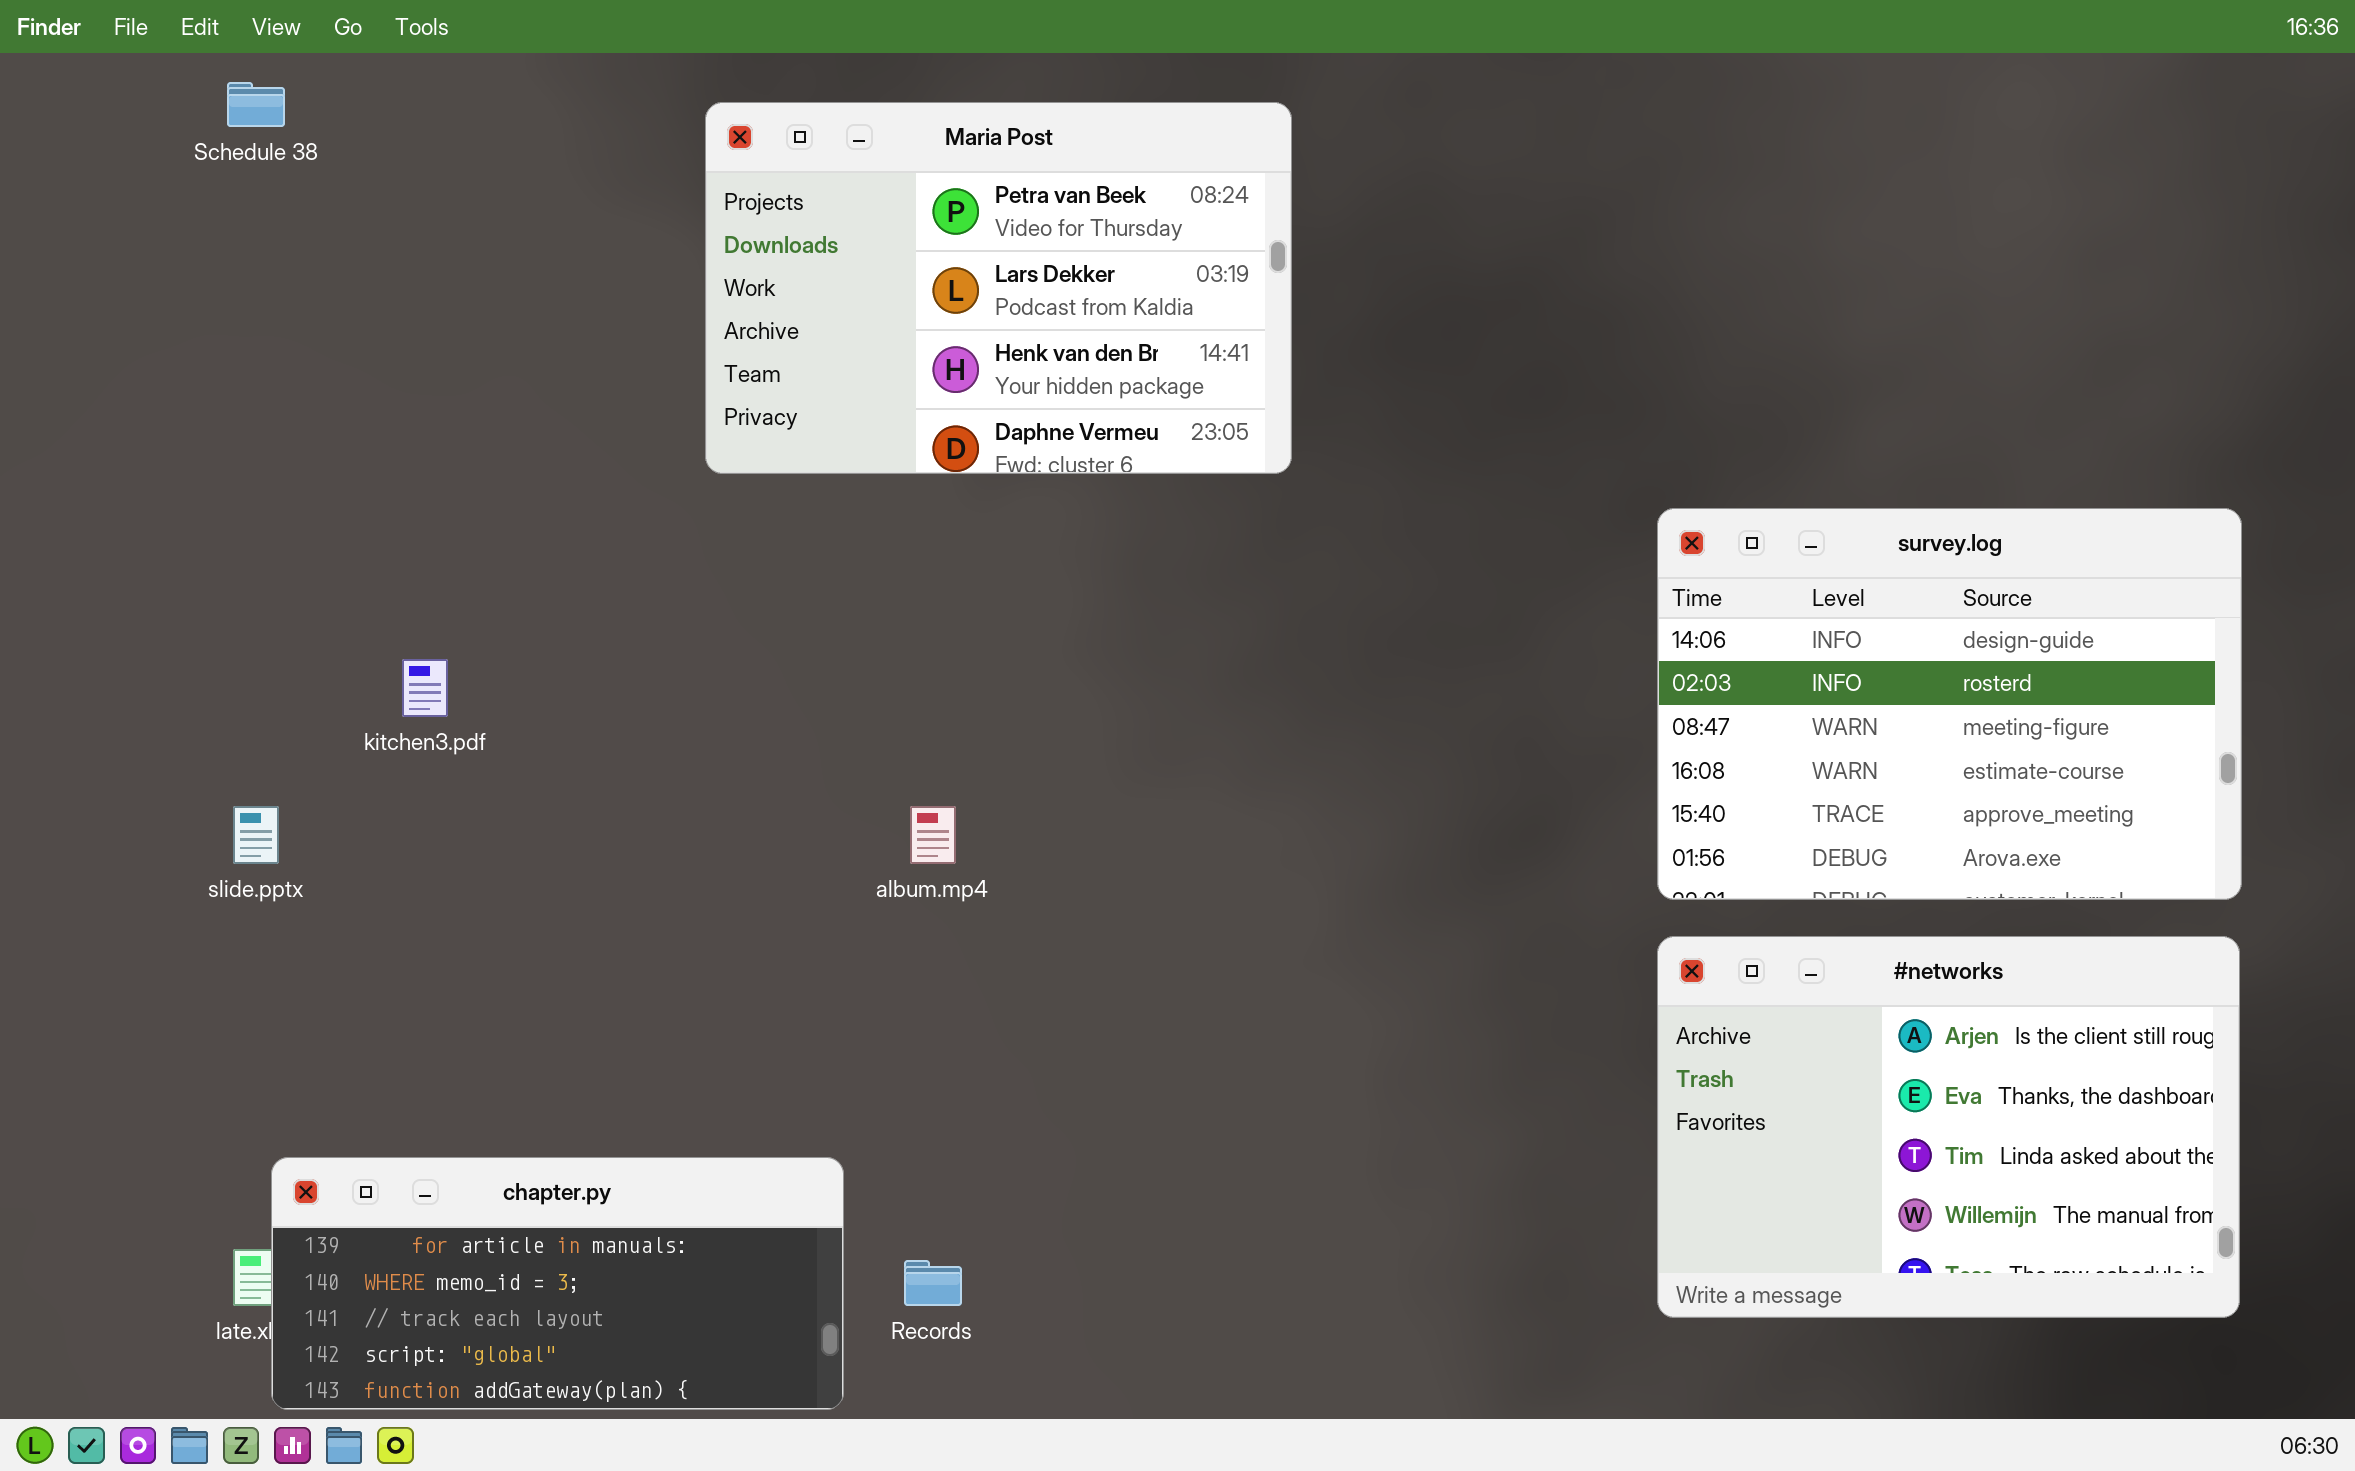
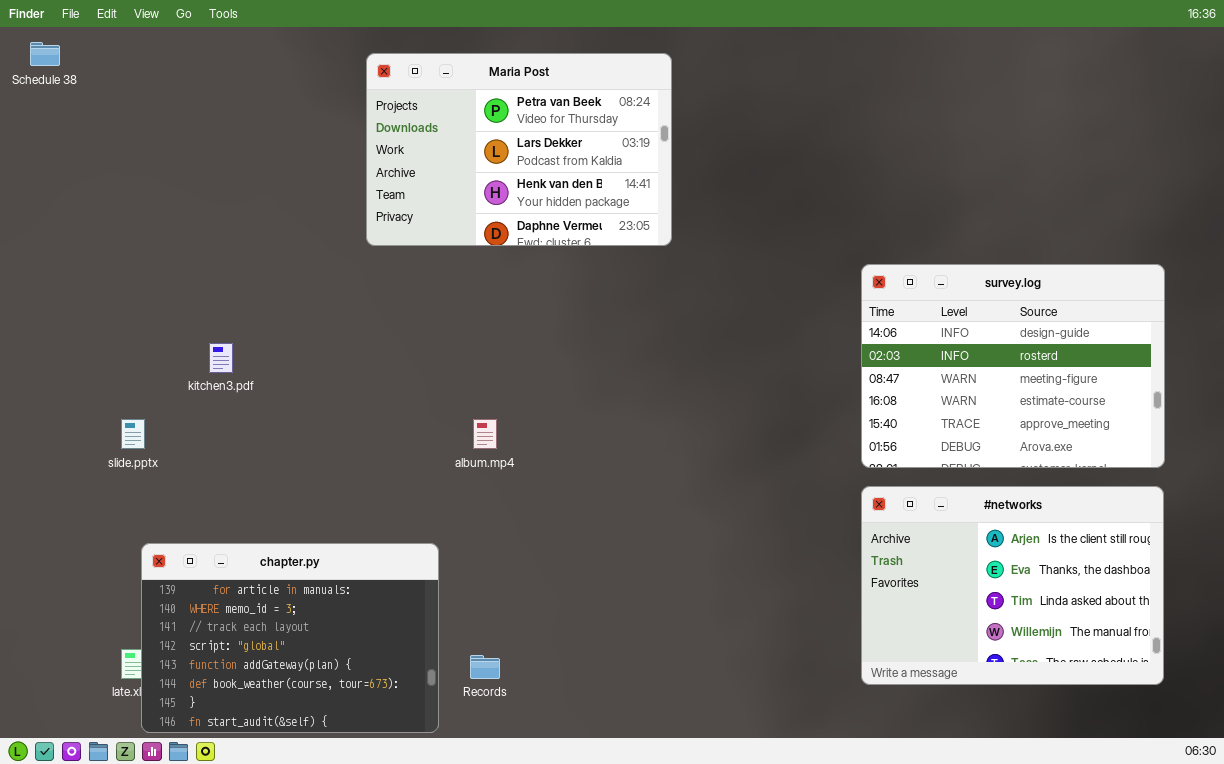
Schedule 38: [227,82,285,127] -> [30,42,60,66], moved
chapter.py: [271,1157,844,1410] -> [141,543,439,733], resized

